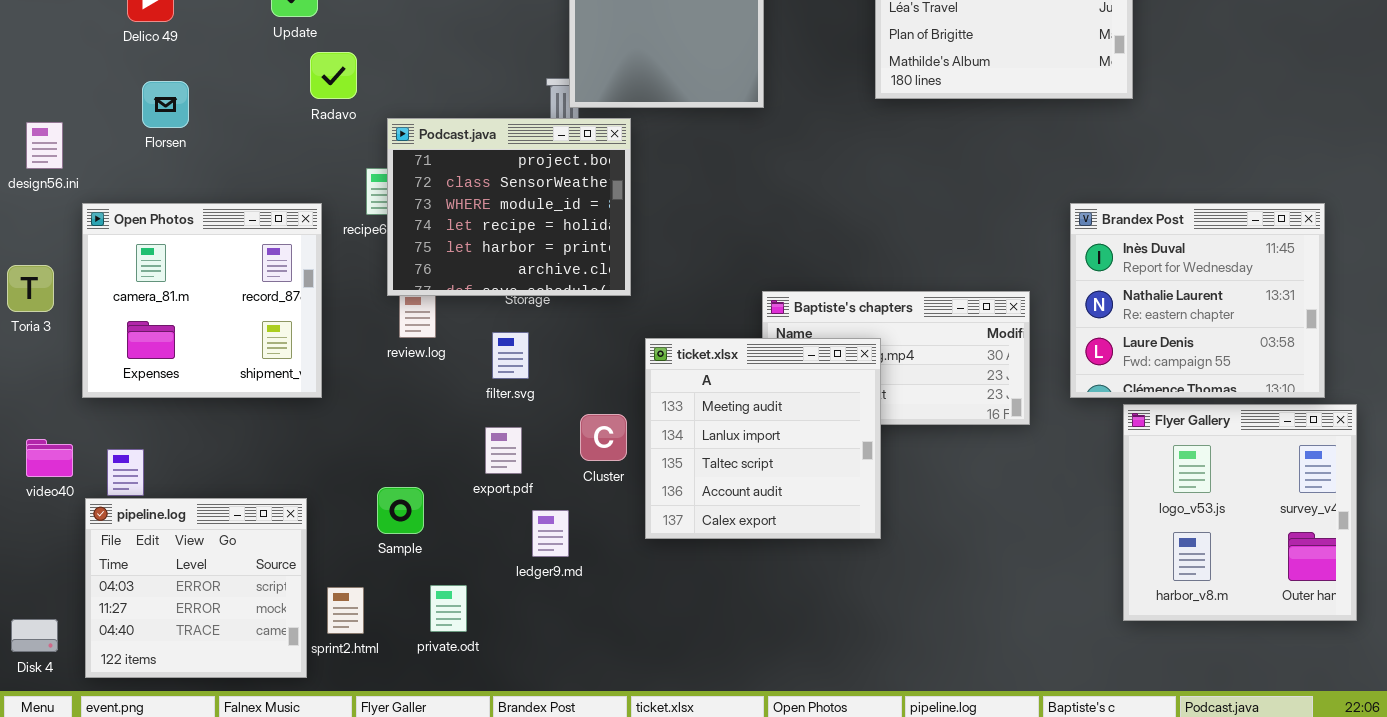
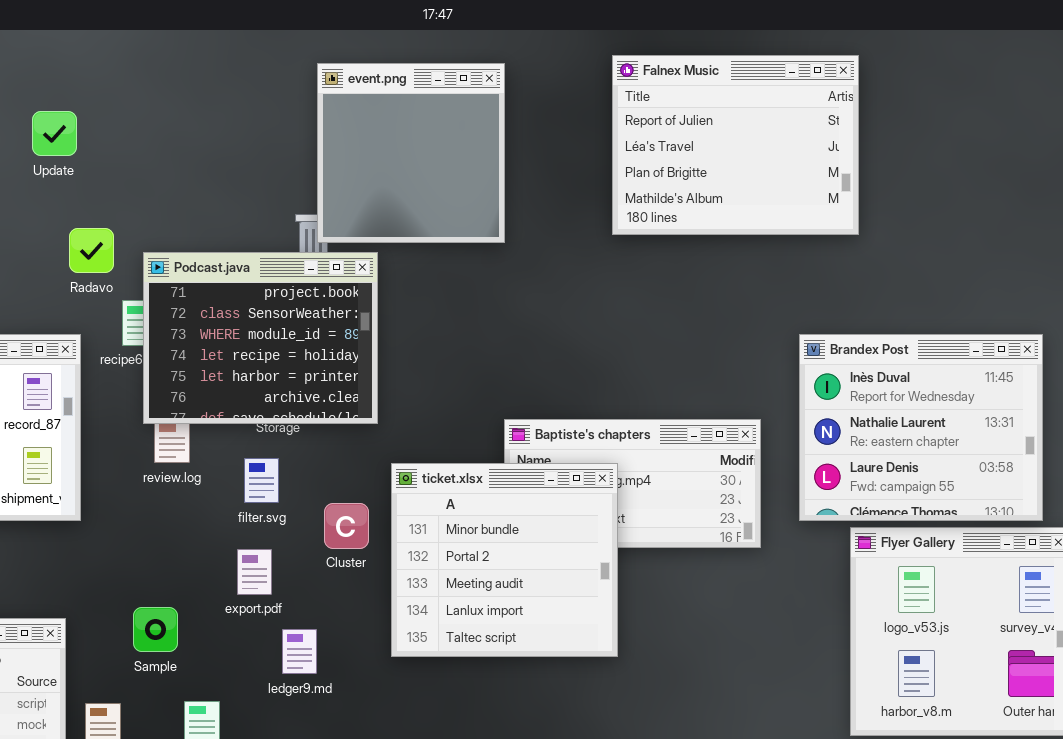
Radavo: [310,52,357,99] -> [69,228,114,273], moved
ticket.xlsx: [645,338,881,539] -> [391,463,618,657], scrolled up 2 rows
Cluster: [580,414,627,461] -> [324,503,369,549], moved

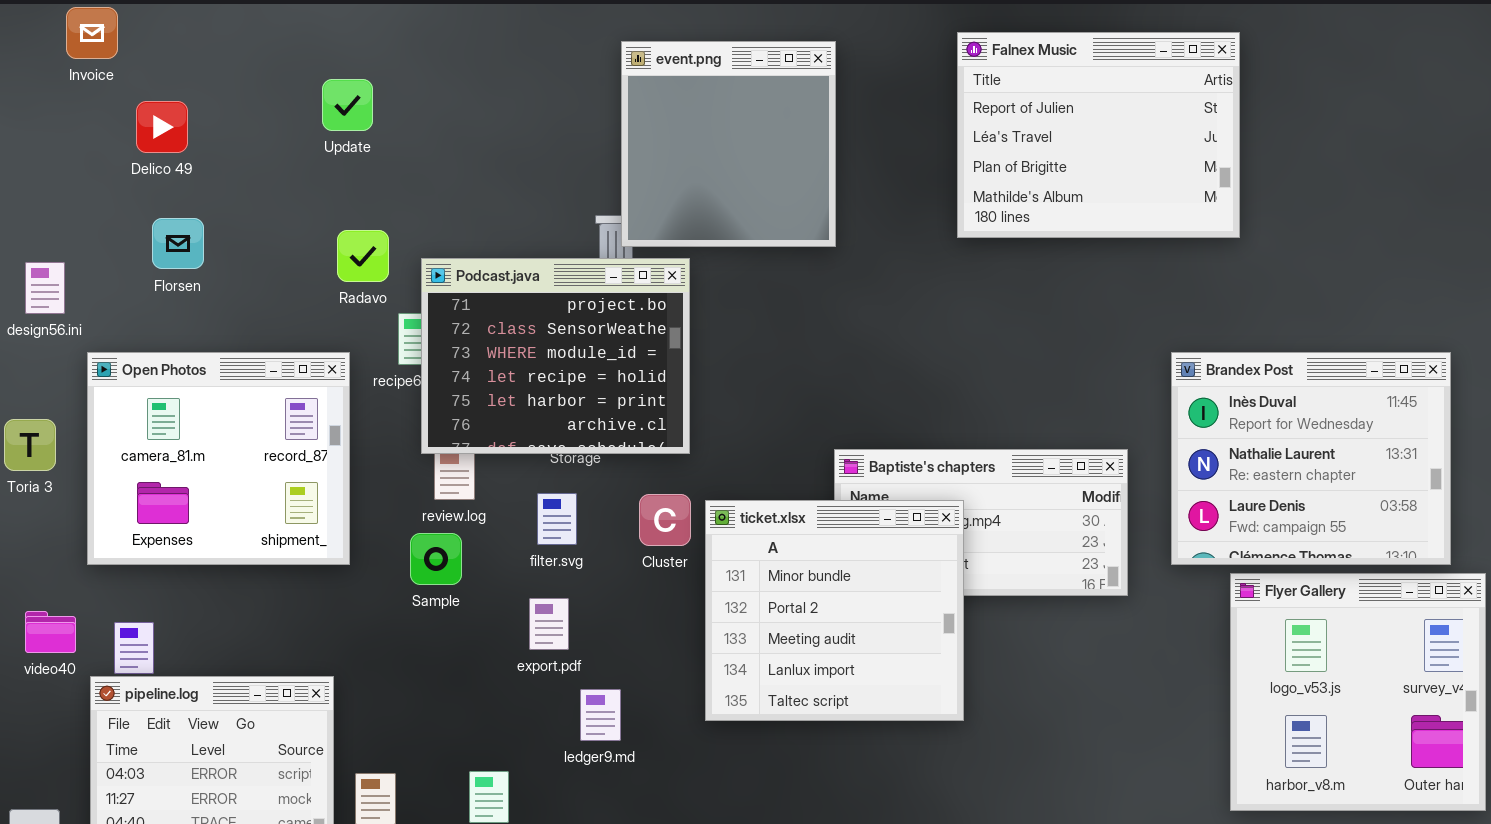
Update: [32,111,77,156] -> [322,79,373,131], moved
Cluster: [324,503,369,549] -> [639,494,691,546], moved
Sample: [133,607,178,652] -> [410,533,462,585], moved

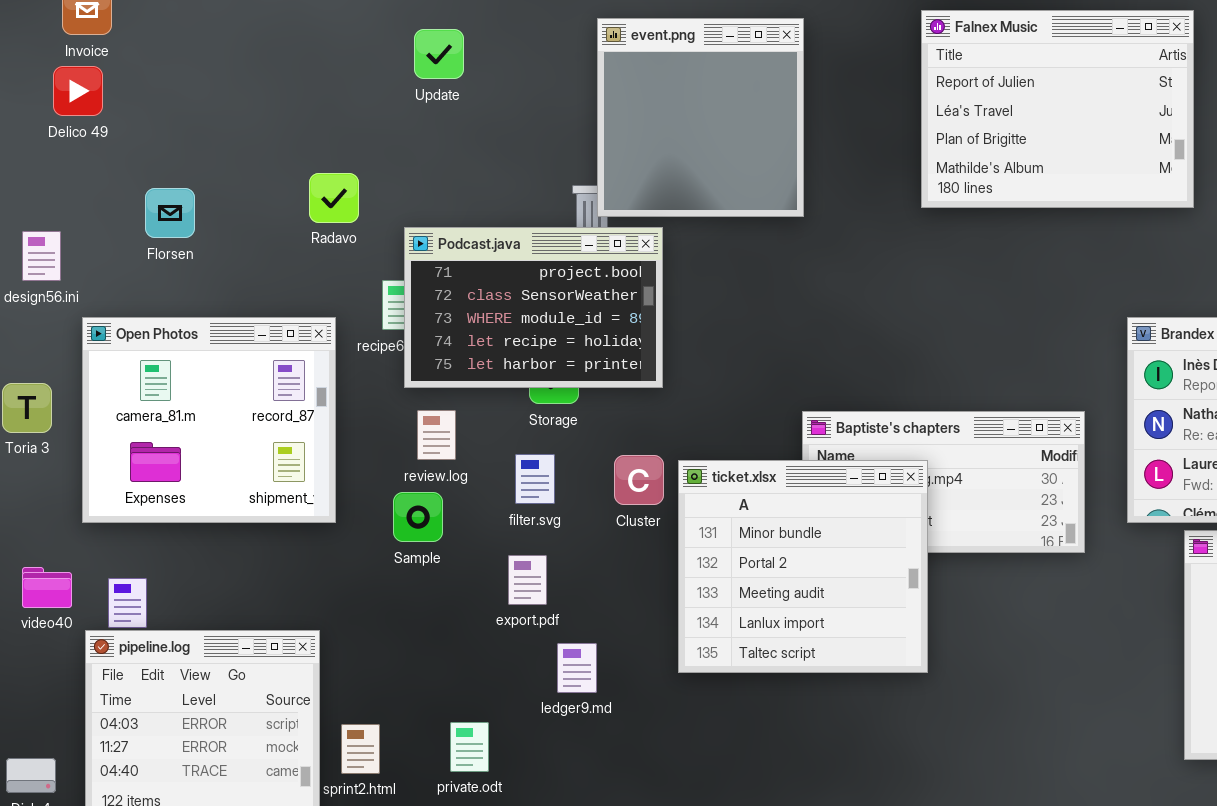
Update: [322,79,373,131] -> [414,29,464,79], moved
Delico 49: [136,101,188,153] -> [53,66,103,116], moved
Radavo: [337,230,389,282] -> [309,173,359,223], moved
Podcast.java: [421,258,690,454] -> [404,227,663,388], resized

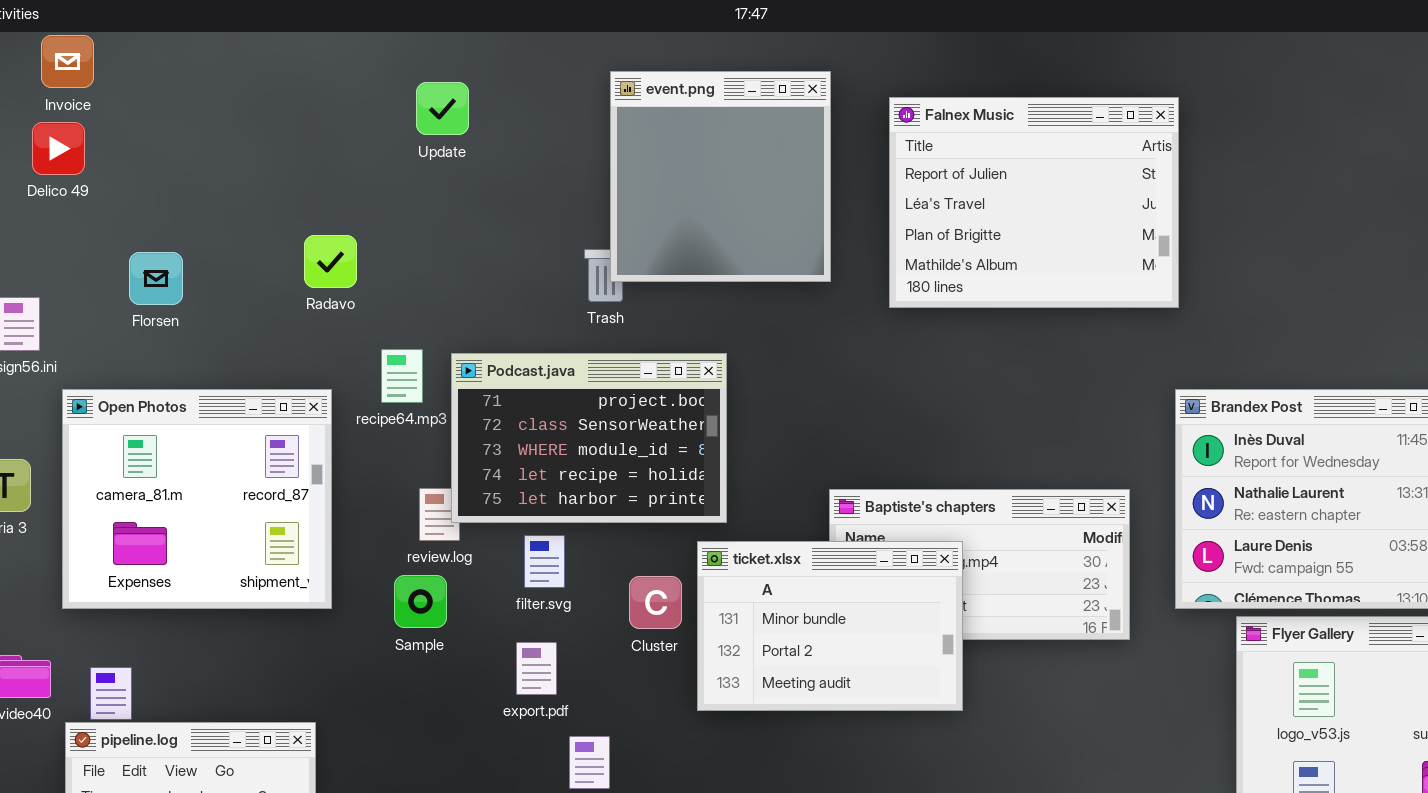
Falnex Music: [921,10,1194,208] -> [889,97,1179,308], moved
Podcast.java: [404,227,663,388] -> [451,353,727,523], moved
Cluster: [614,455,664,505] -> [629,576,682,629], moved
ticket.xlsx: [678,460,928,673] -> [697,541,963,711], resized

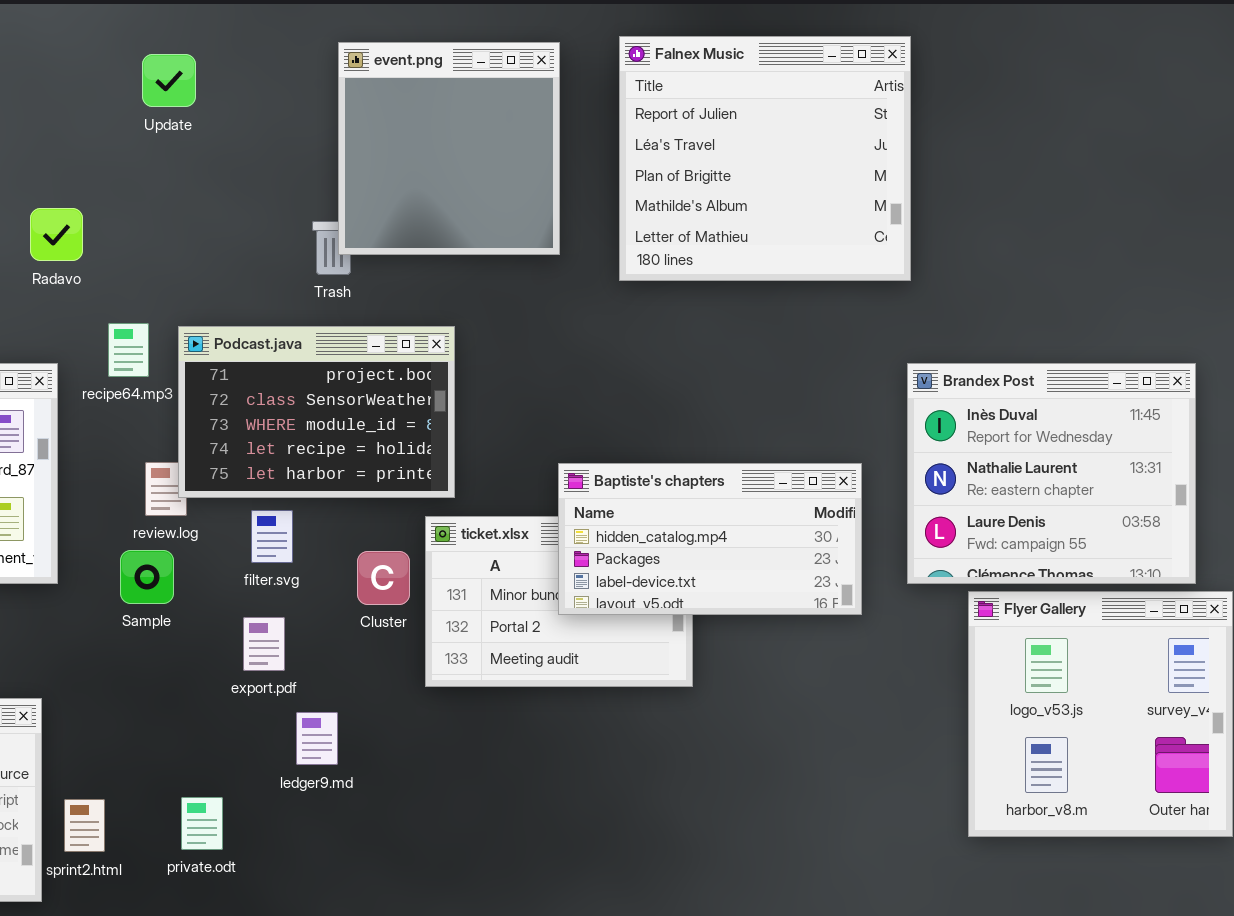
Falnex Music: [889,97,1179,308] -> [619,36,911,281], resized
Baptiste's chapters: [829,489,1130,640] -> [558,463,862,615], raised

